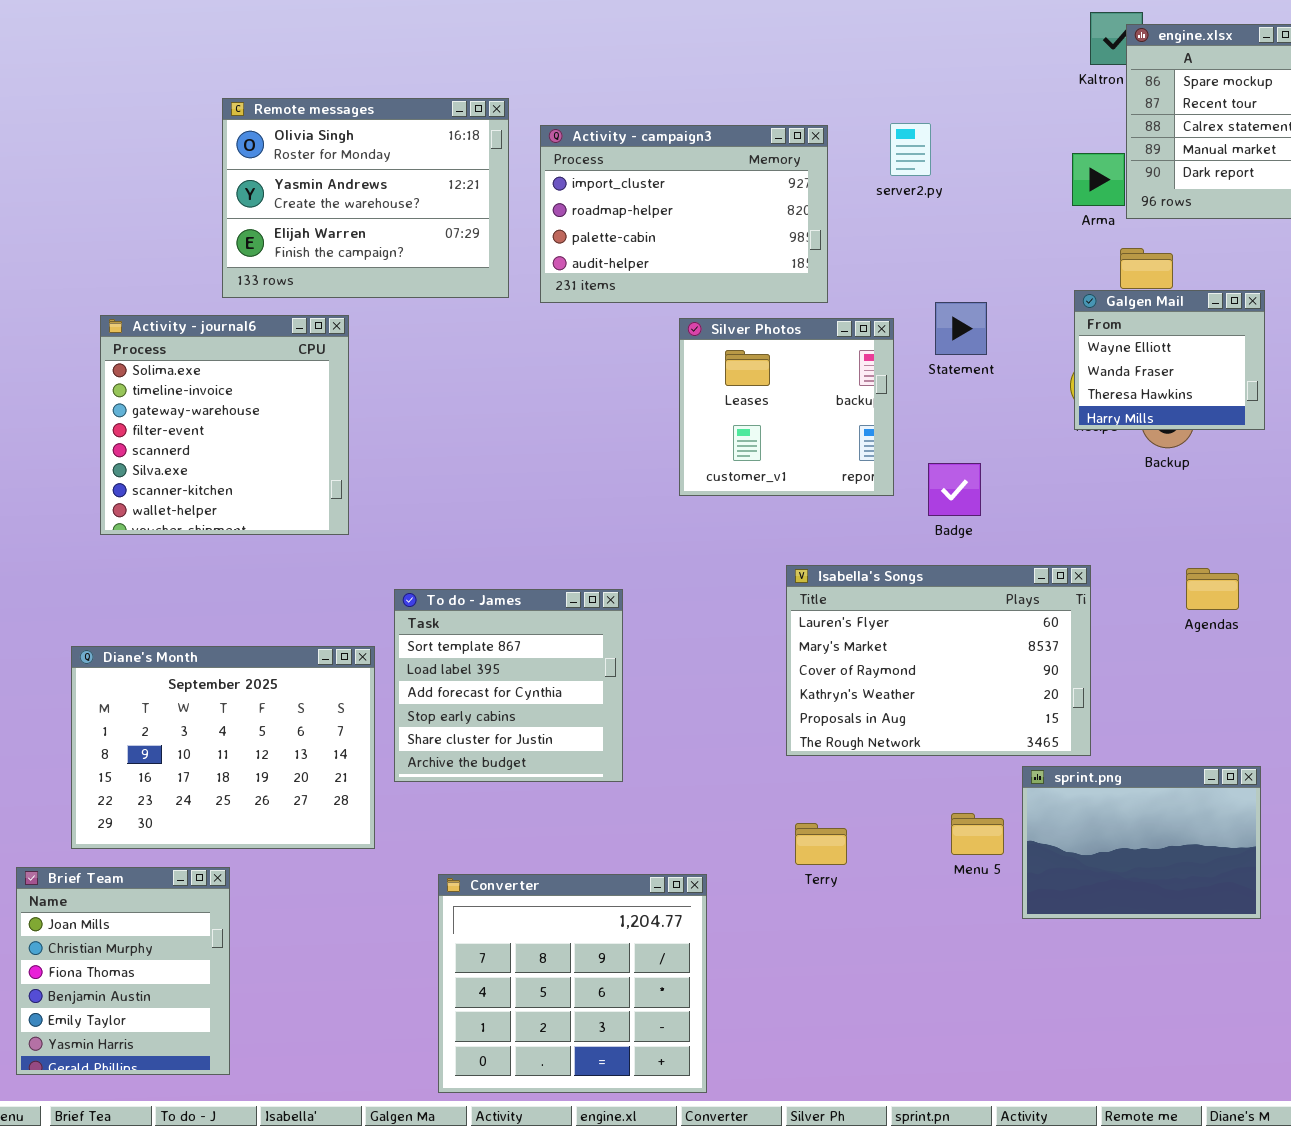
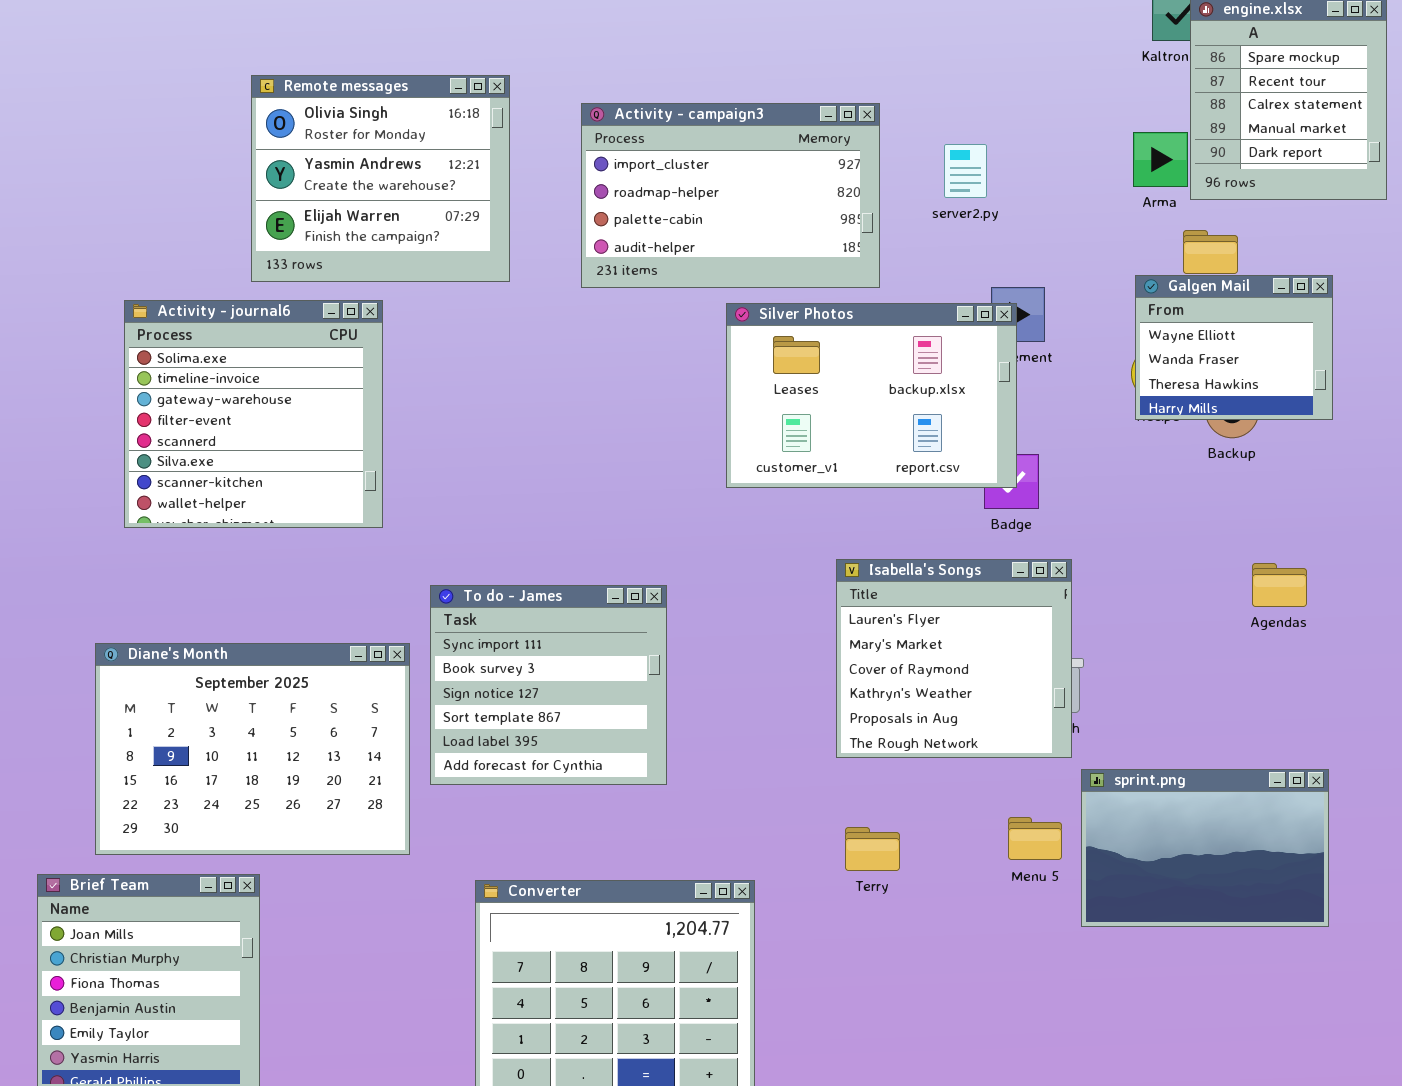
Remote messages: [222,98,509,298] -> [251,75,510,282], resized
server2.py: [890,123,931,176] -> [944,144,987,198], moved
Silver Photos: [679,318,894,496] -> [726,303,1017,488], resized
Isabella's Songs: [786,565,1091,756] -> [836,559,1072,758], resized
To do - James: [394,589,623,782] -> [430,585,667,785], scrolled up 3 rows

